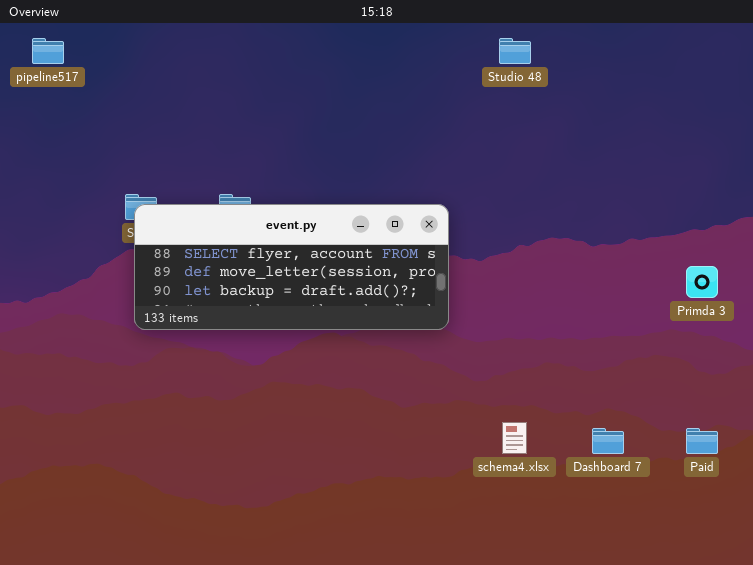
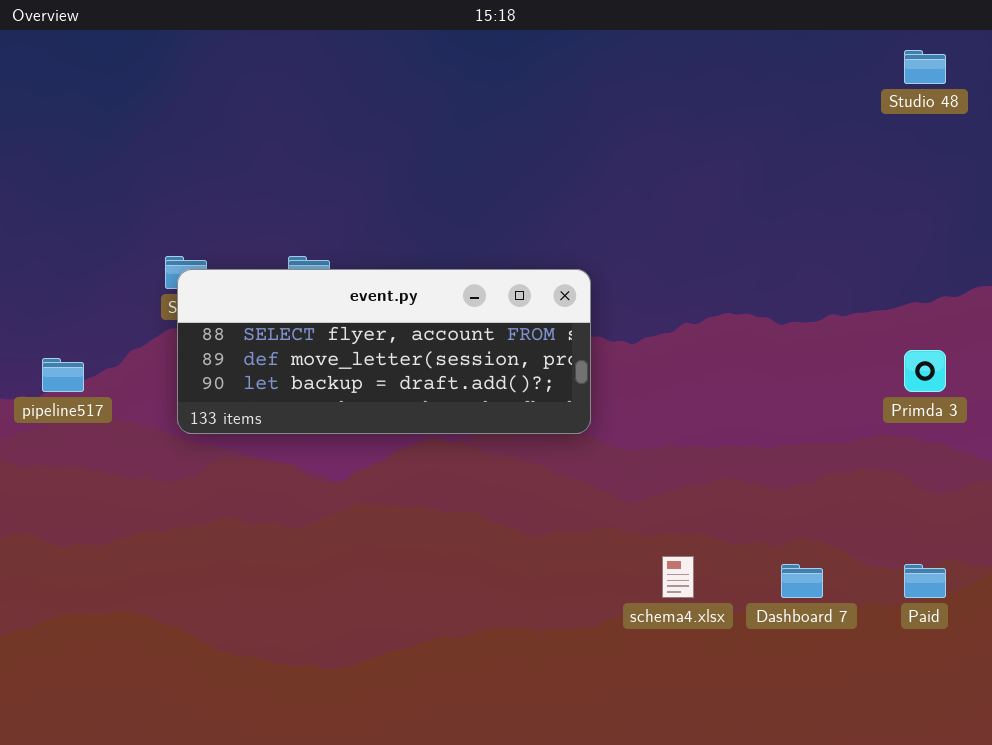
pipeline517: [32,38,64,64] -> [42,358,84,392], moved
Studio 48: [499,38,531,64] -> [904,50,946,84], moved

